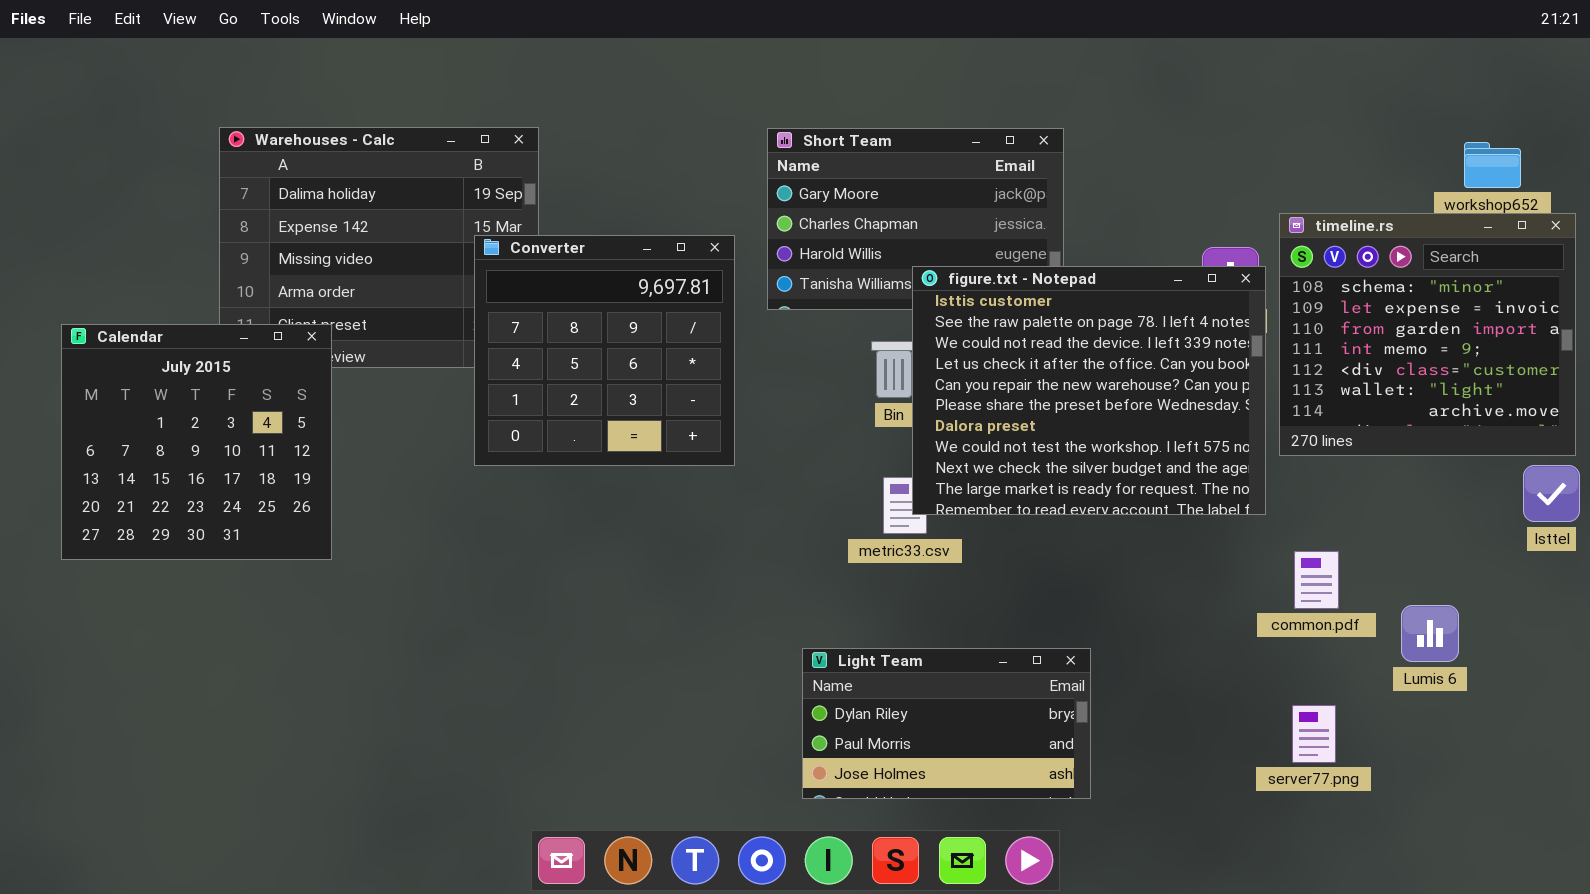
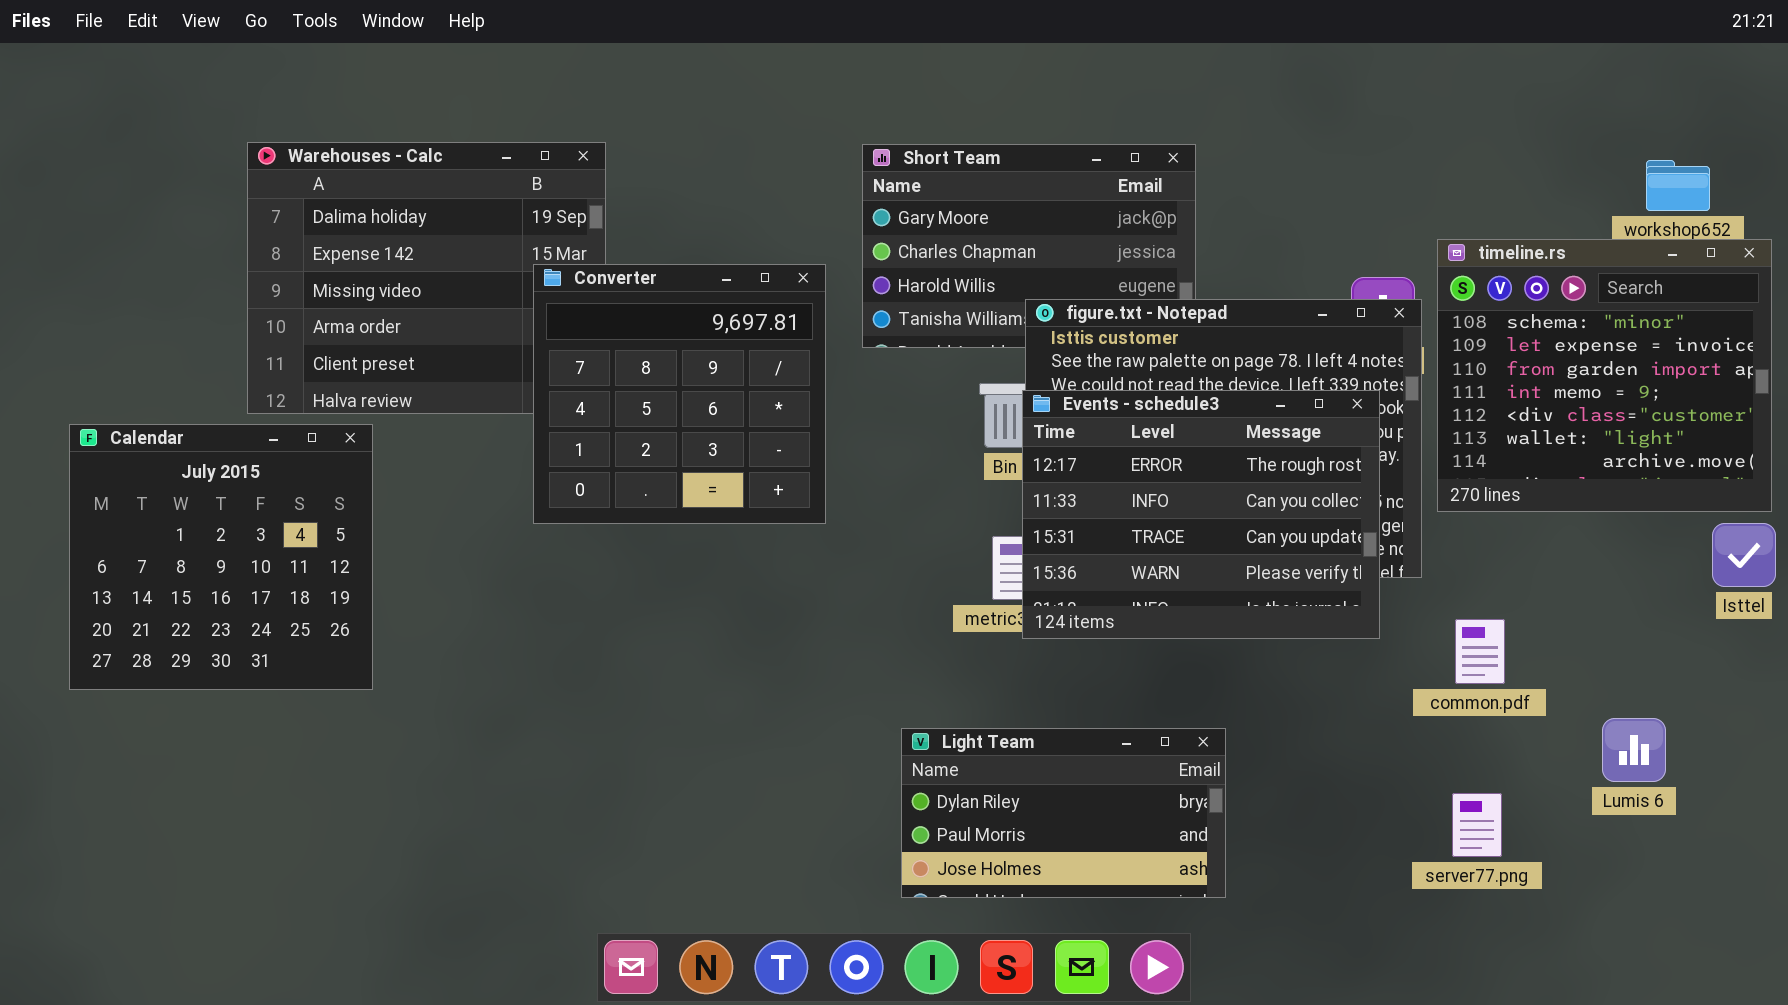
Calendar: [61,324,332,560] -> [69,424,373,690], moved
Events - schedule3: none -> [1022,390,1380,639], opened
Lumis 6: [1401,605,1459,662] -> [1602,718,1666,782], moved

